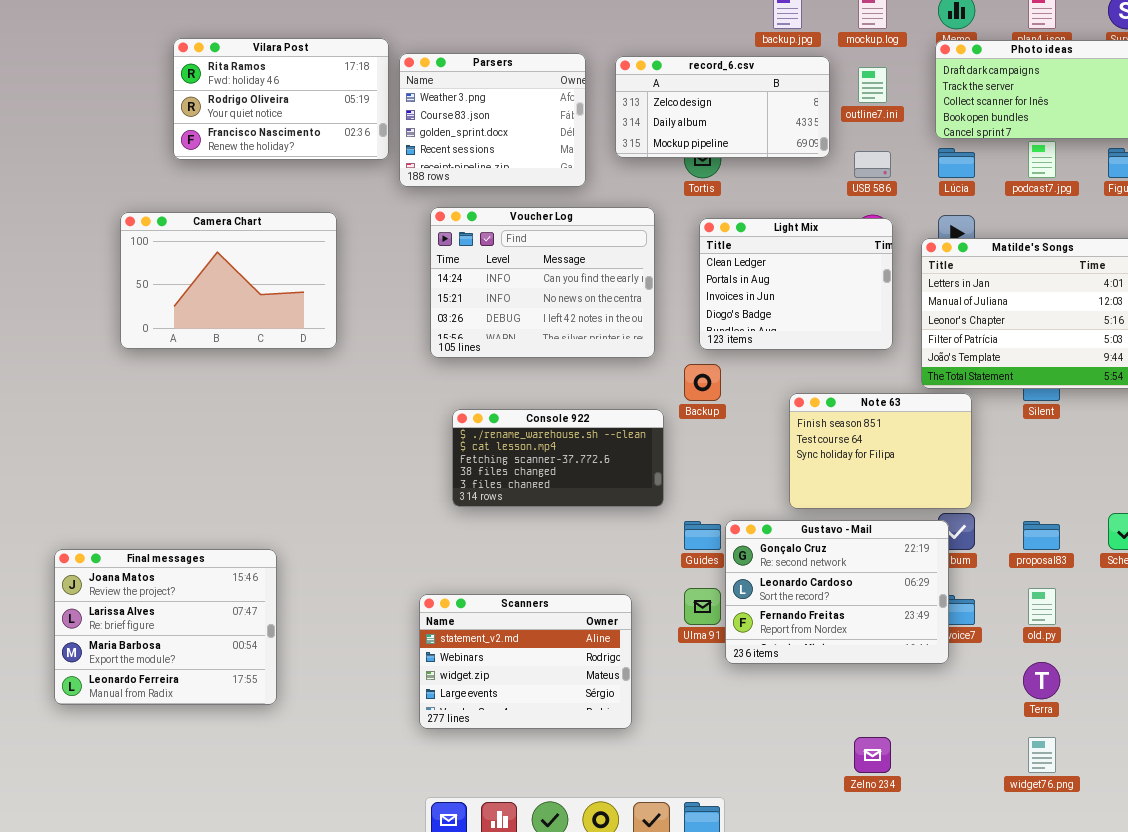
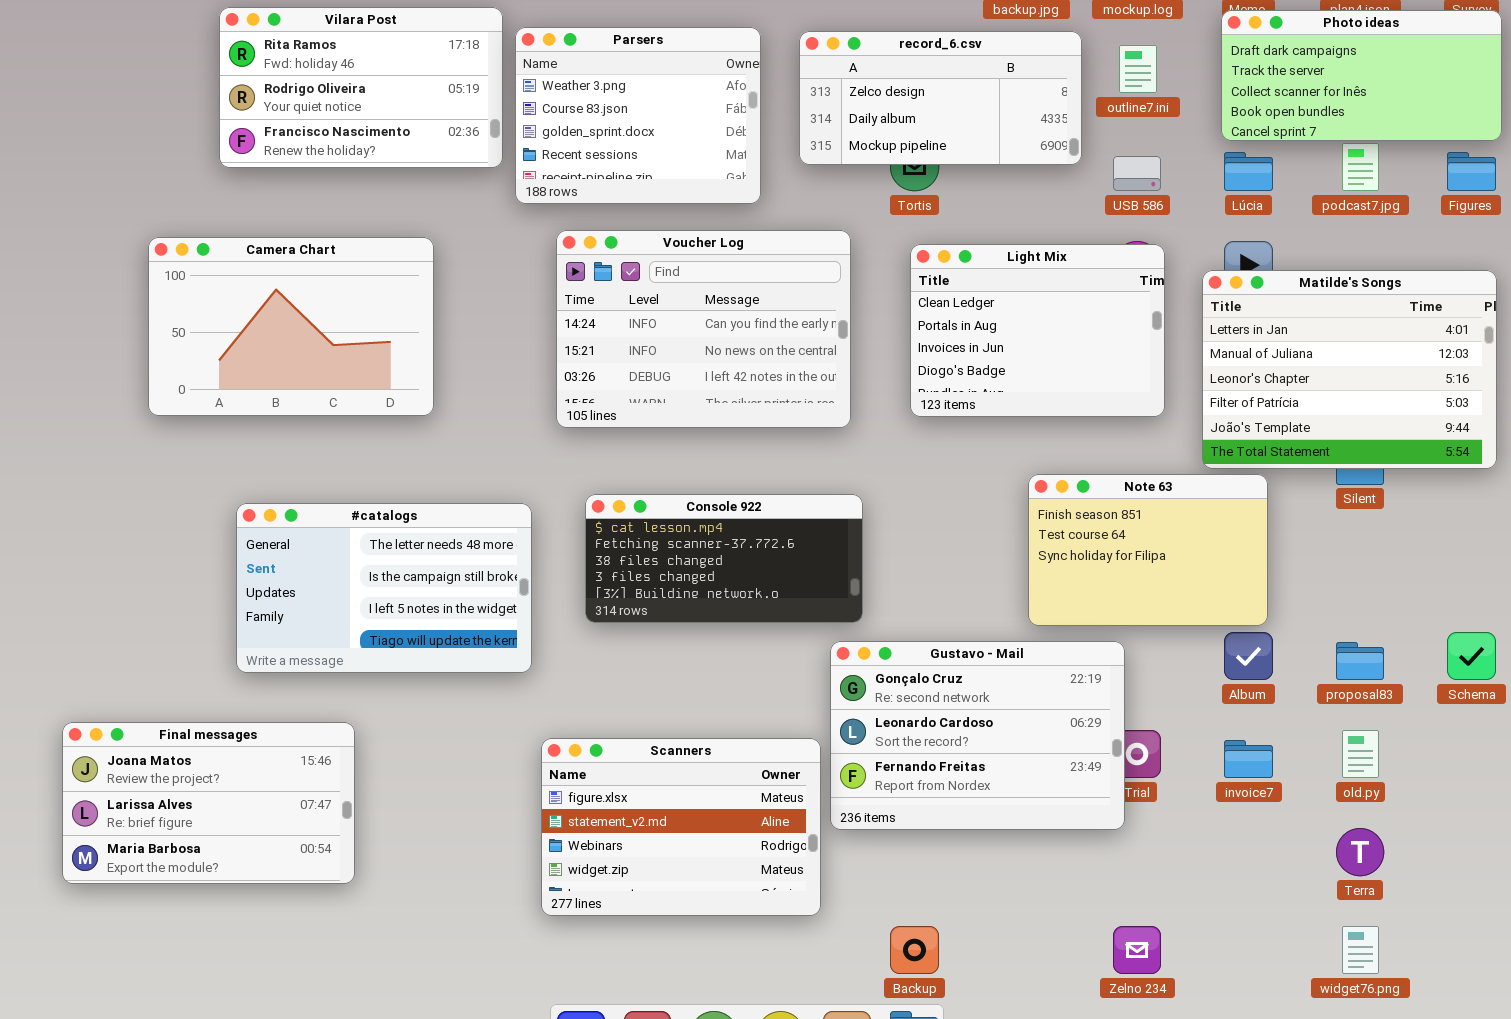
Backup: [684,364,721,401] -> [890,926,939,974], moved
Console 922: [452,409,664,507] -> [585,494,863,623], scrolled down 1 row
#catalogs: none -> [236,503,532,673], opened
Gustavo - Mail: [725,520,949,664] -> [830,641,1125,830], moved
Final messages: [54,549,277,705] -> [62,722,355,884], resized
Scanners: [419,594,632,729] -> [541,738,821,916], scrolled up 1 row

